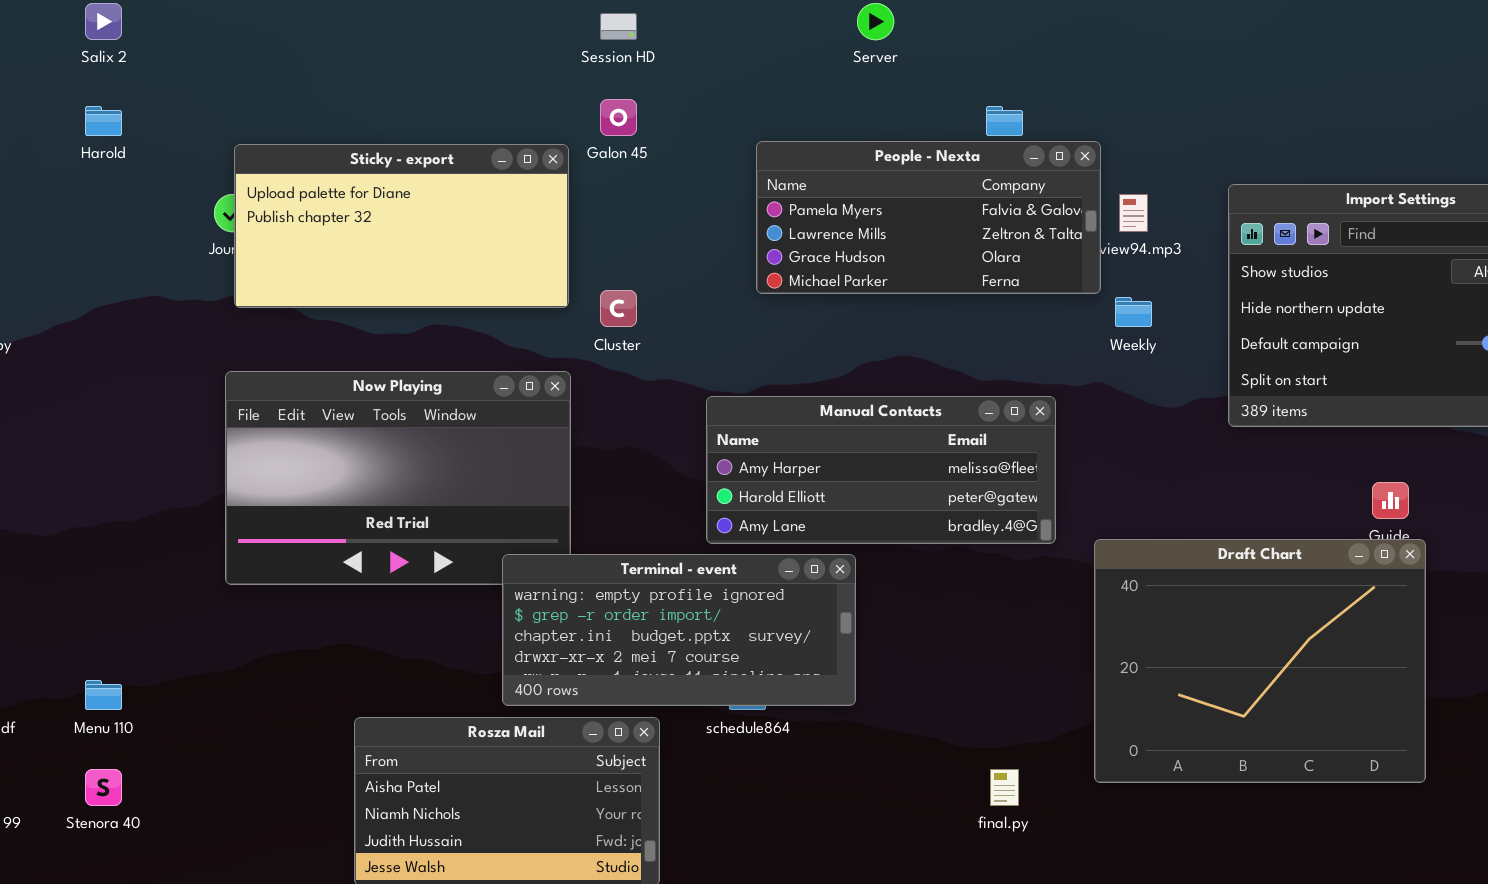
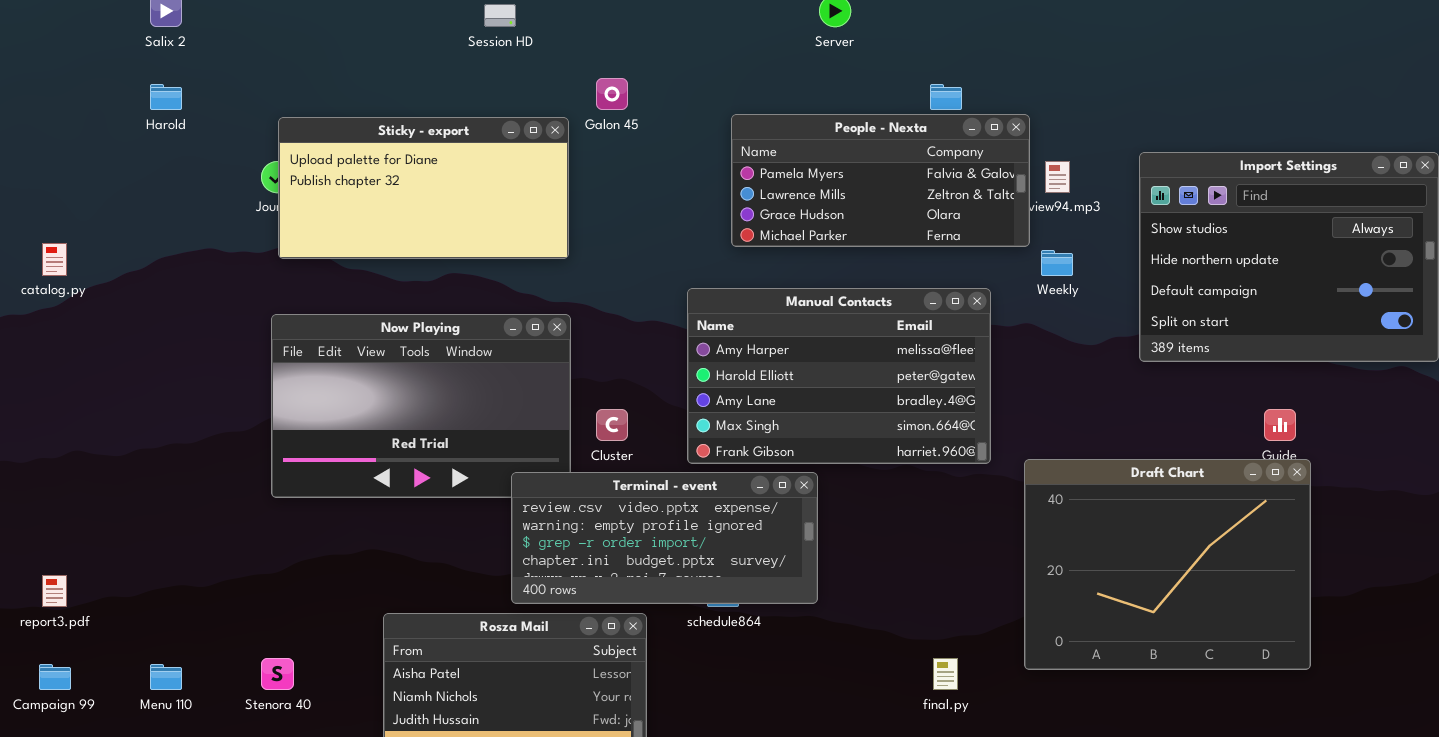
Session HD: [600,13,637,40] -> [484,4,516,27], moved
Cluster: [600,290,637,327] -> [596,409,628,441], moved
Manual Contacts: [706,396,1056,544] -> [687,288,991,464], resized
Terminal - event: [502,554,856,706] -> [511,472,818,604], scrolled up 1 row
Menu 110: [85,680,122,710] -> [150,664,182,690], moved
Stenora 40: [85,769,122,806] -> [261,658,294,690], moved

